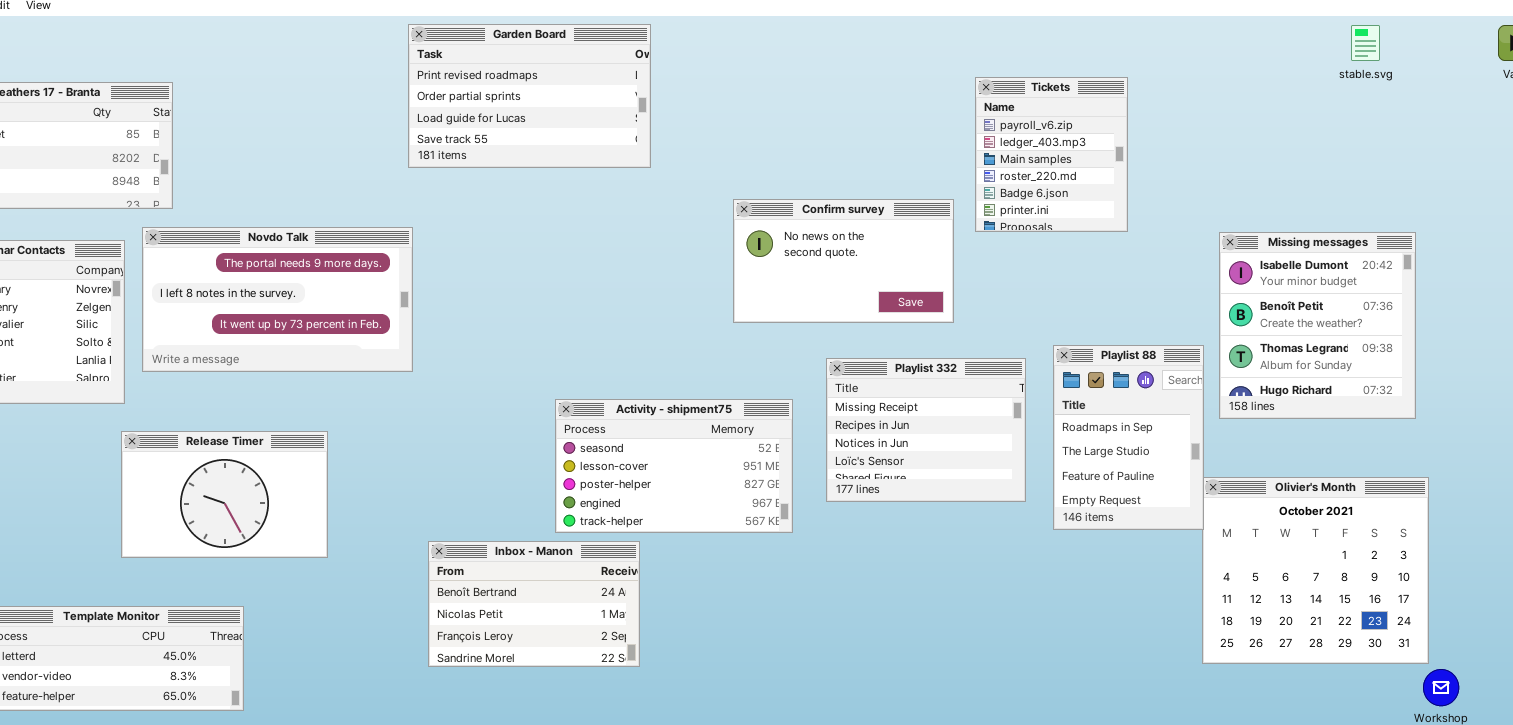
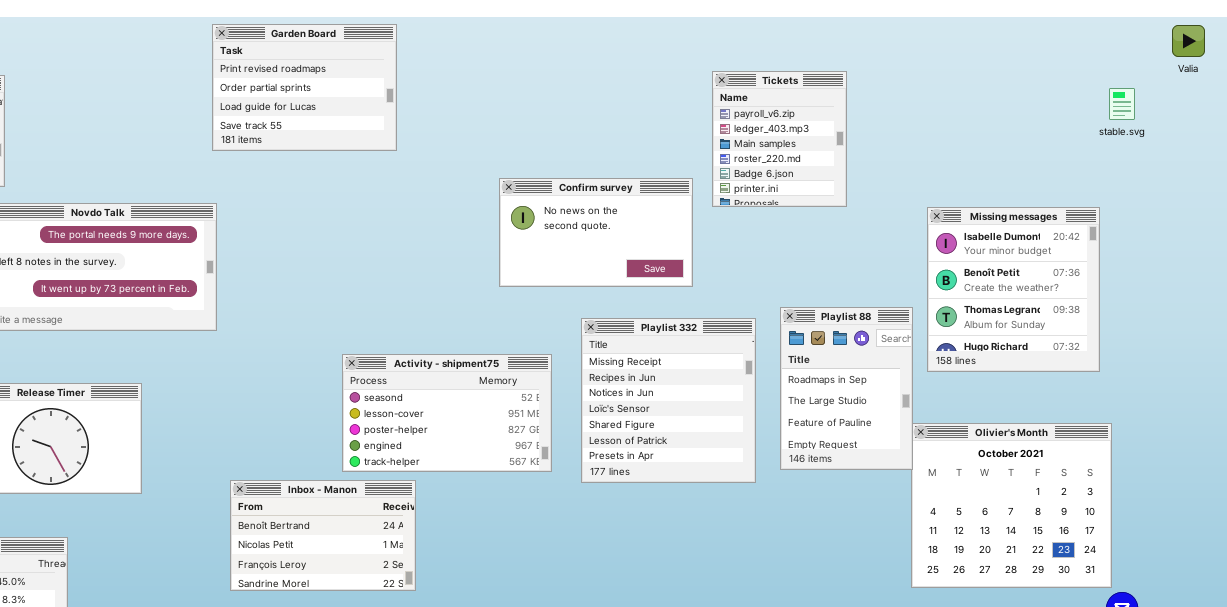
Garden Board: [408,24,651,168] -> [212,24,397,151], resized
stable.svg: [1351,25,1380,61] -> [1109,88,1135,120], moved
Playlist 332: [826,358,1026,502] -> [581,318,756,483], resized

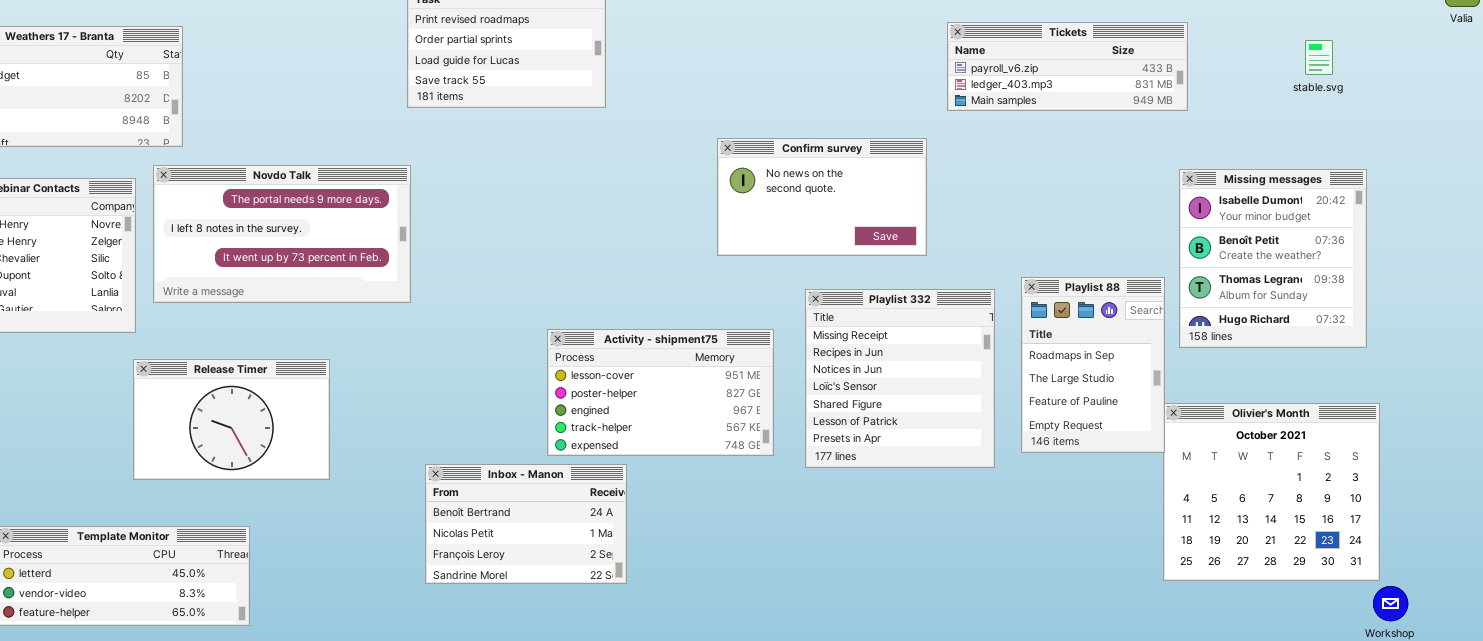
Tickets: [712,71,847,207] -> [947,22,1188,111], resized
stable.svg: [1109,88,1135,120] -> [1305,40,1333,75], moved
Activity - shipment75: [342,354,552,472] -> [547,329,774,456], scrolled down 1 row

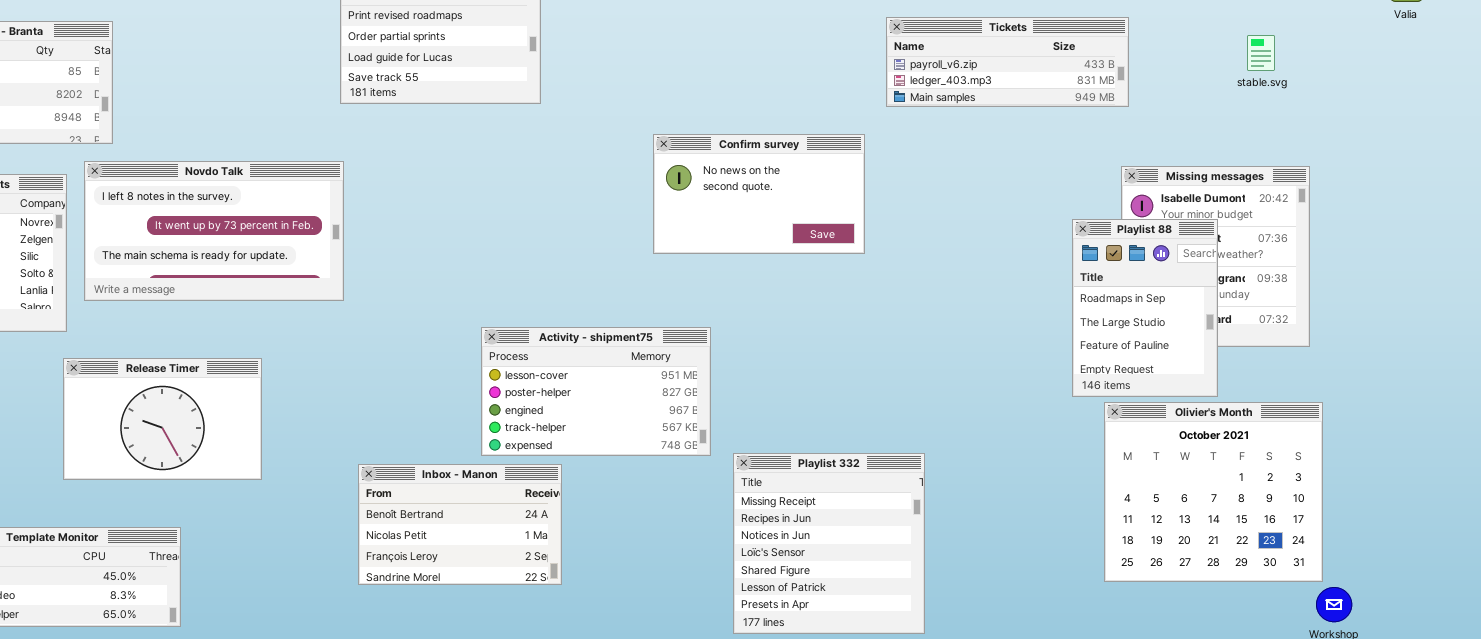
Novdo Talk: [153,165,411,303] -> [84,161,344,301], scrolled down 1 row
Playlist 88: [1021,277,1165,453] -> [1072,219,1218,397], moved
Playlist 332: [805,289,995,468] -> [733,453,925,634], moved

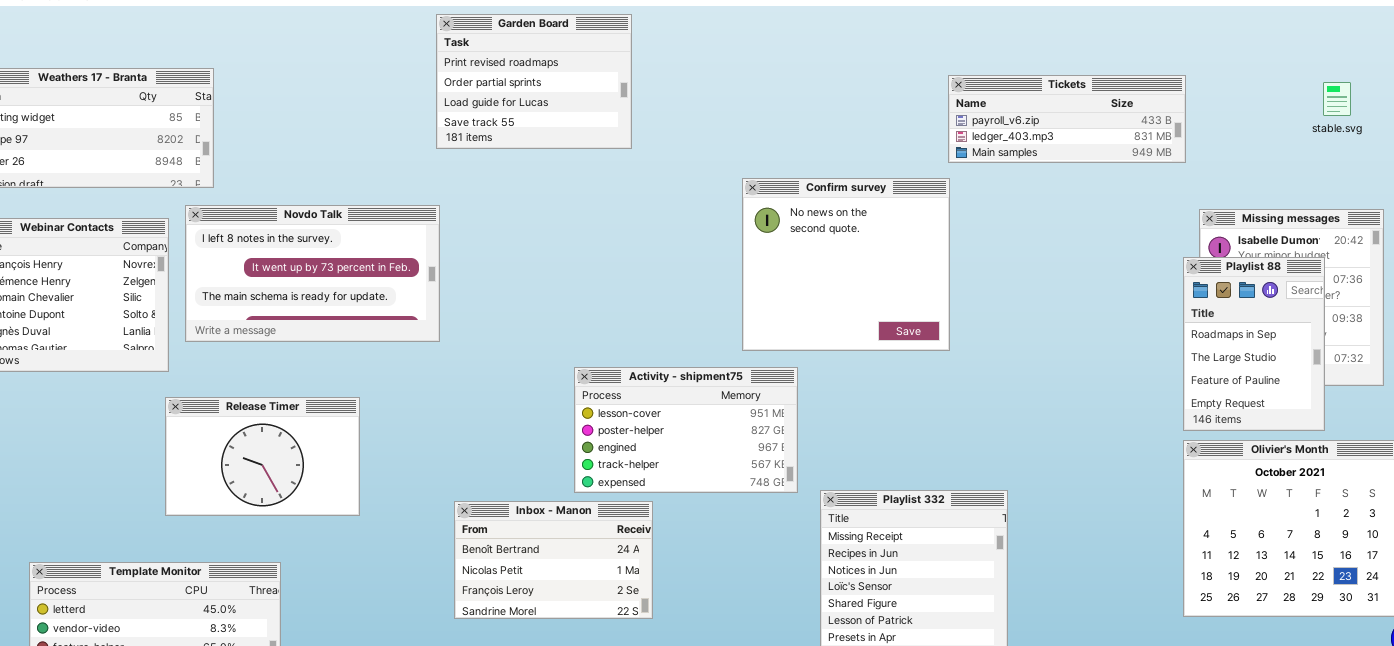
Tickets: [886,17,1129,107] -> [948,75,1186,163], moved
Confirm survey: [653,134,865,254] -> [742,178,950,351], resized
Playlist 88: [1072,219,1218,397] -> [1183,257,1325,431], moved

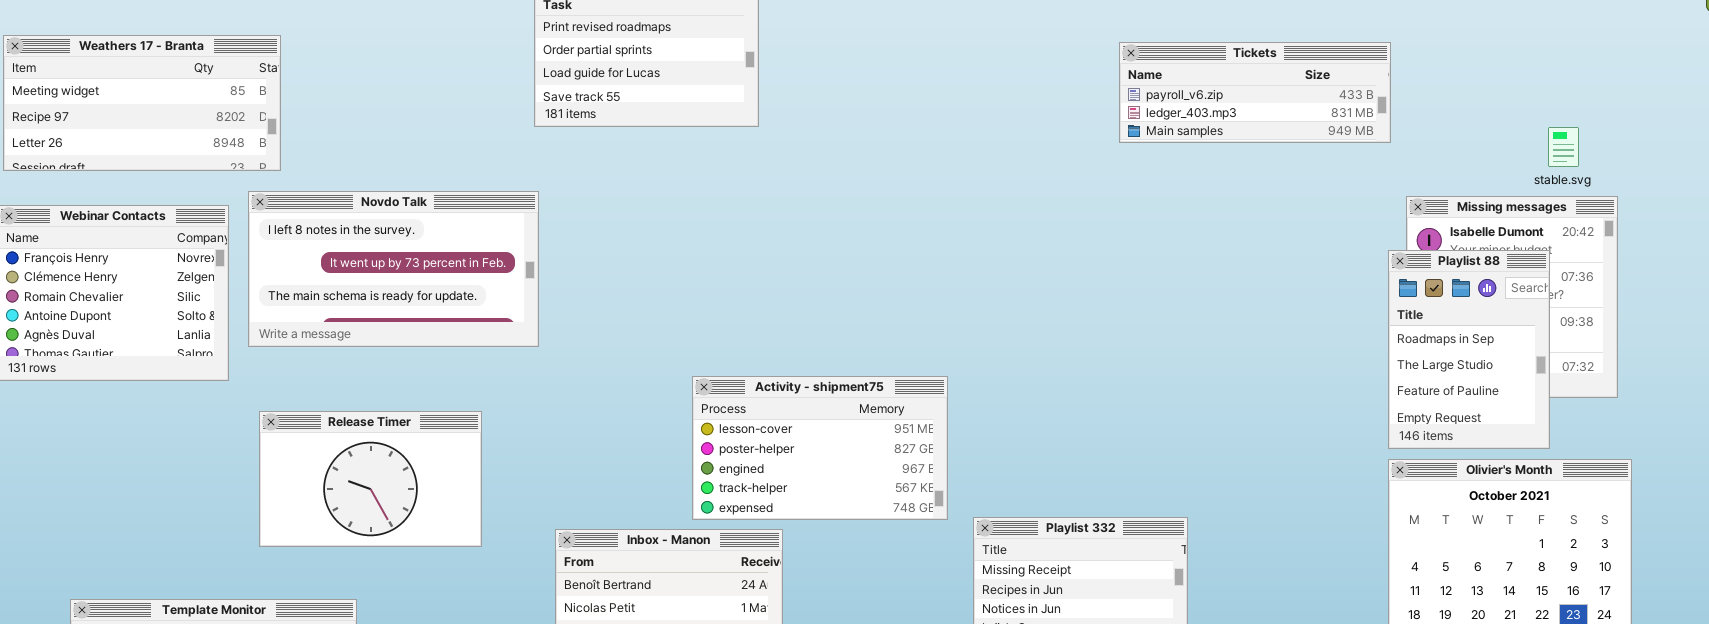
stable.svg: [1323,82,1351,116] -> [1548,127,1579,167], moved
Confirm survey: [742,178,950,351] -> none, closed
Release Timer: [165,397,360,516] -> [259,411,482,547], moved

